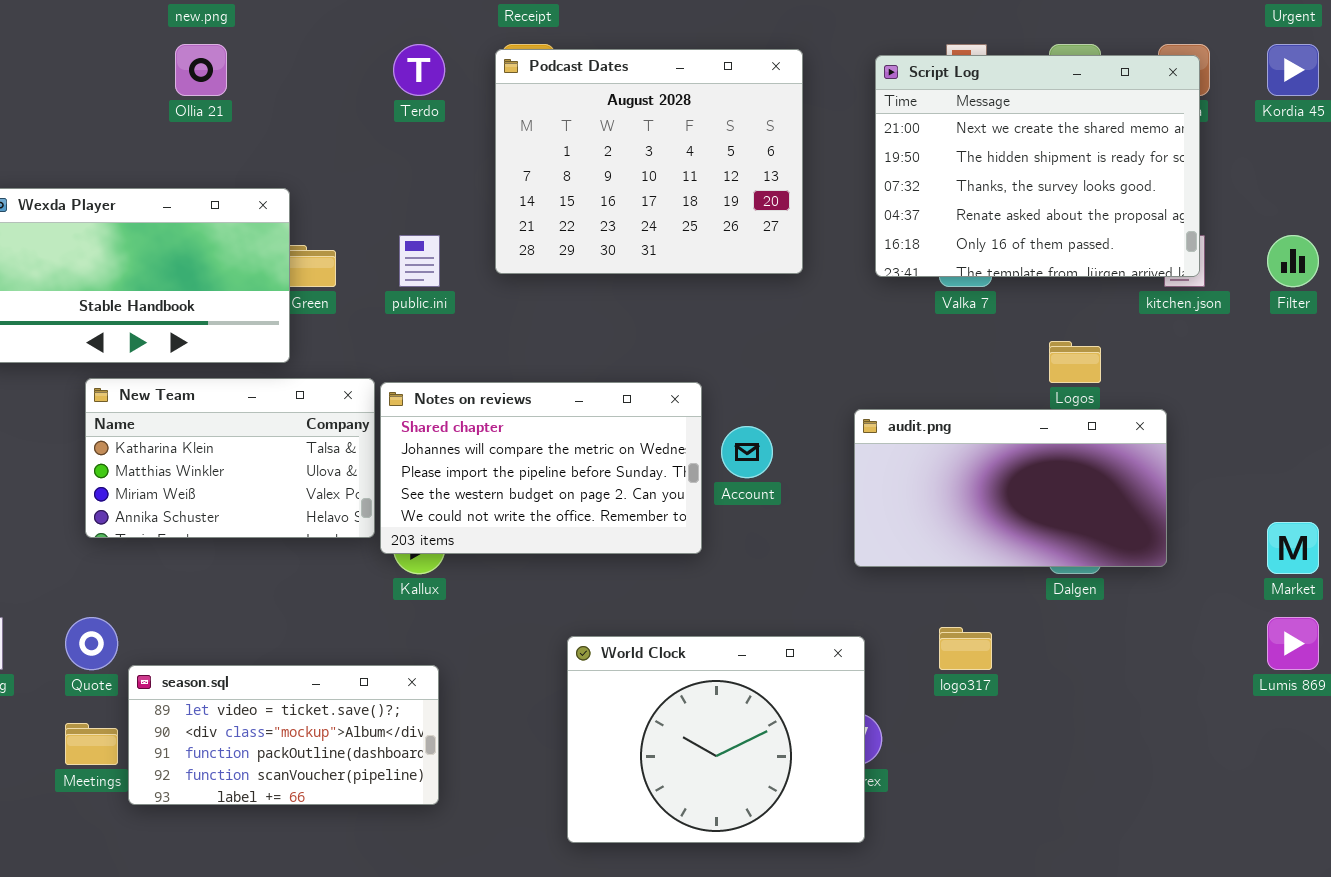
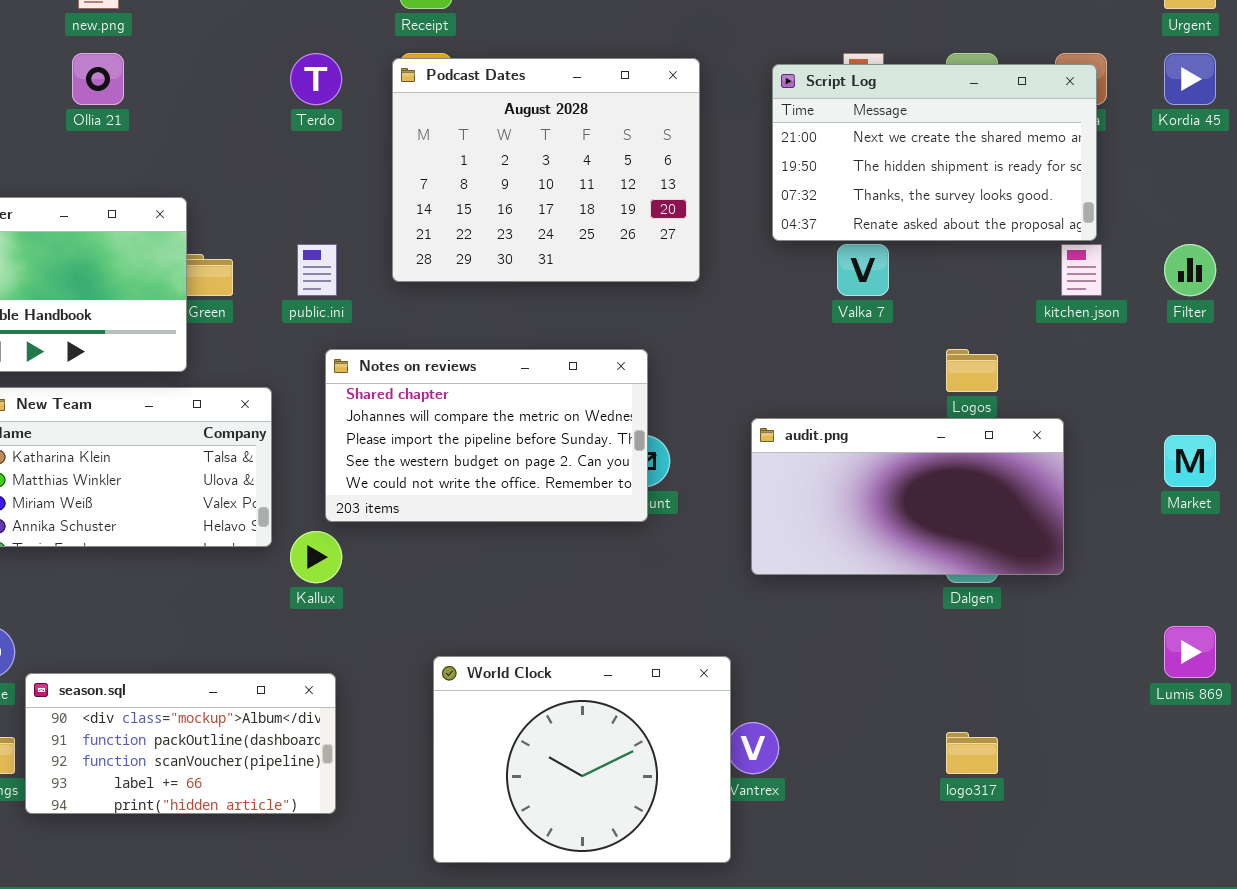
Script Log: [875,55,1200,277] -> [772,64,1097,241], resized
Notes on reviews: [380,382,702,554] -> [325,349,648,522], moved
Market: [1267,522,1319,574] -> [1164,435,1216,487], moved
logo317: [939,627,992,670] -> [946,732,998,774], moved
World Clock: [567,636,865,843] -> [433,656,731,863], moved
season.sql: [128,665,439,805] -> [25,673,336,814], scrolled down 1 row

